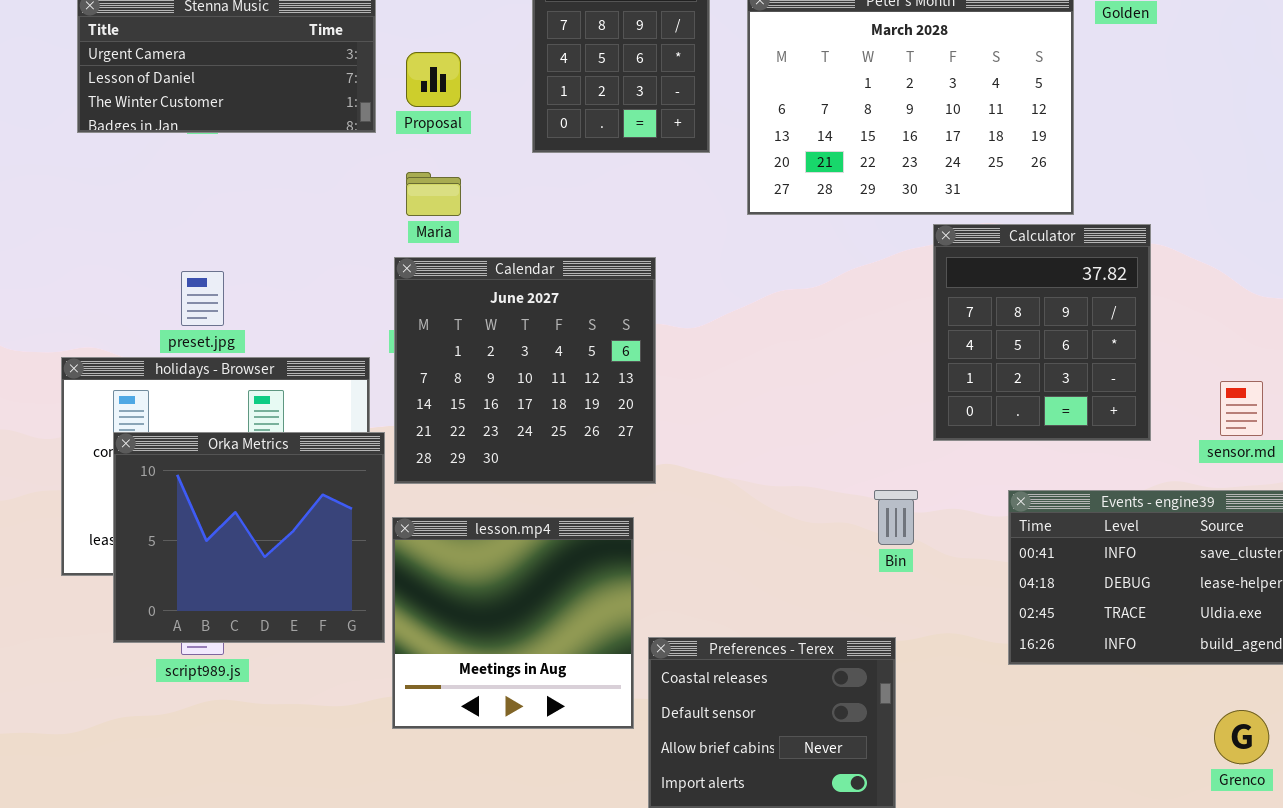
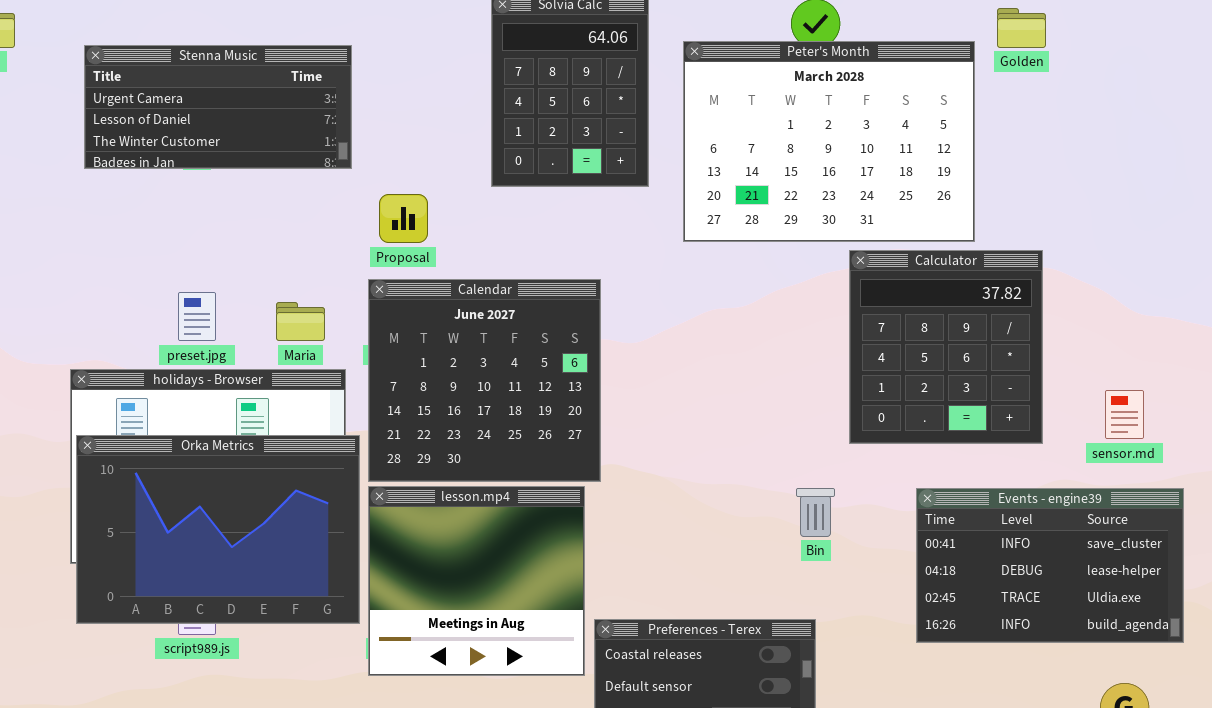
Proposal: [406,52,461,107] -> [379,194,428,243], moved
Maria: [406,172,461,216] -> [276,302,325,341], moved
Orka Metrics: [113,432,385,643] -> [76,435,360,624], resized
lesson.mp4: [392,517,634,729] -> [368,486,585,676], moved

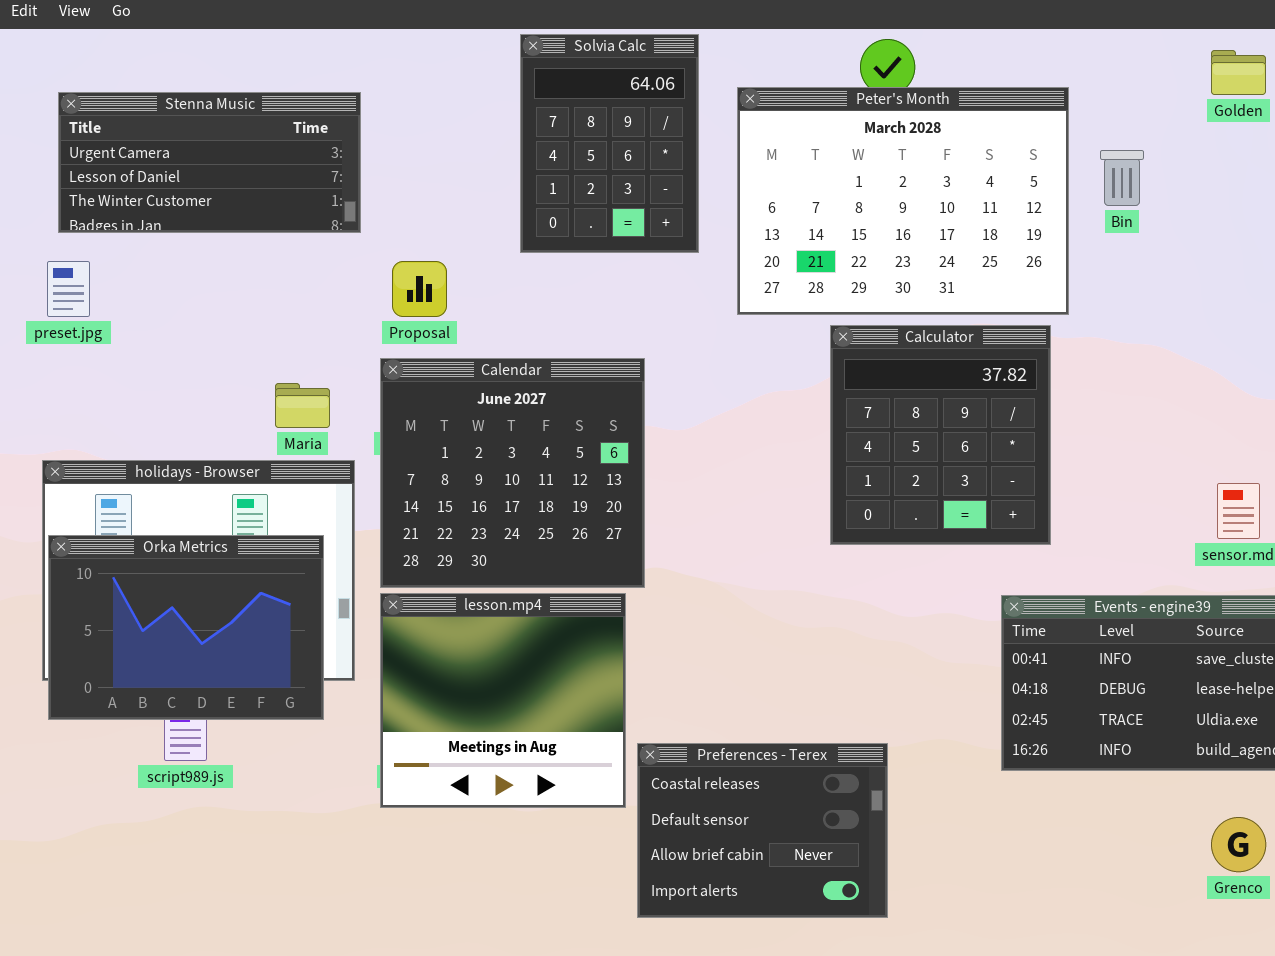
Golden: [997,8,1046,48] -> [1211,50,1266,95], moved
Calculator: [849,250,1043,444] -> [830,325,1051,545], moved
preset.jpg: [178,292,216,341] -> [47,261,90,317], moved
Orka Metrics: [76,435,360,624] -> [48,535,324,720], resized
Bin: [796,488,835,537] -> [1100,150,1144,206], moved

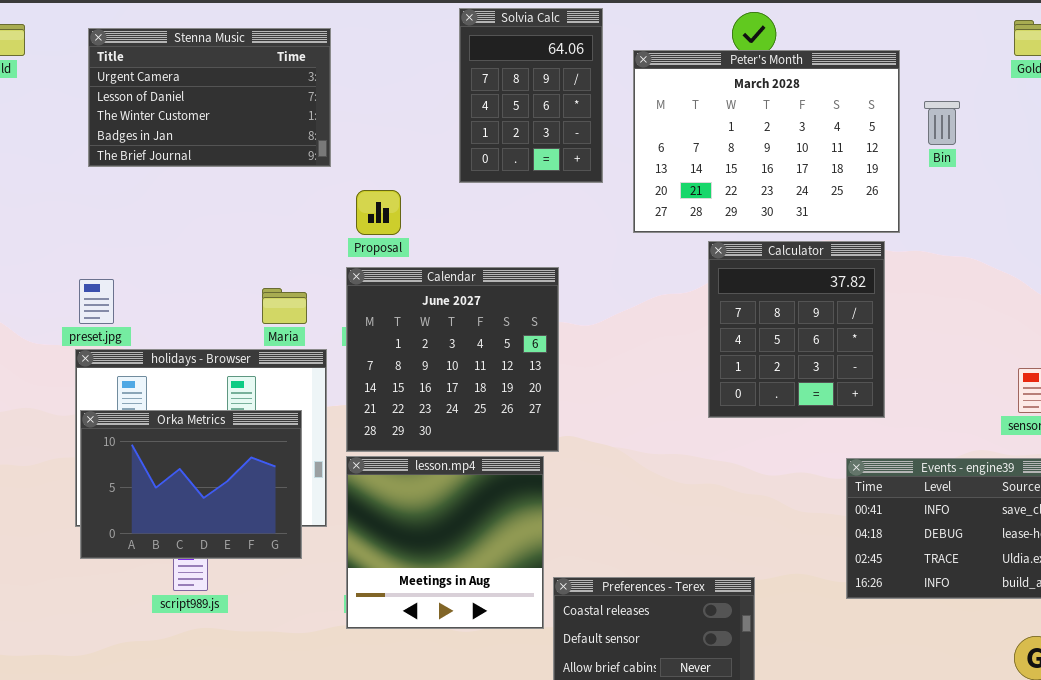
Stenna Music: [58,92,361,233] -> [88,28,331,167], resized
preset.jpg: [47,261,90,317] -> [79,279,114,324], moved

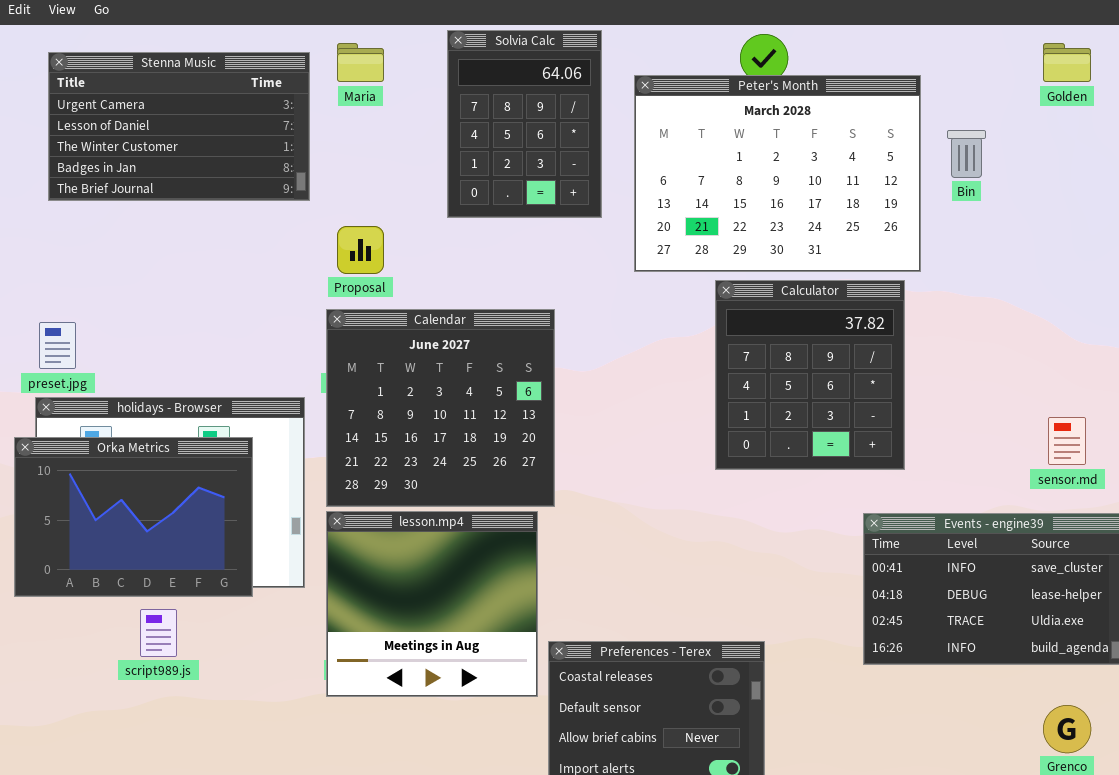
Maria: [262,288,307,324] -> [337,43,384,82], moved
Orka Metrics: [80,410,302,559] -> [14,437,253,597], moved

